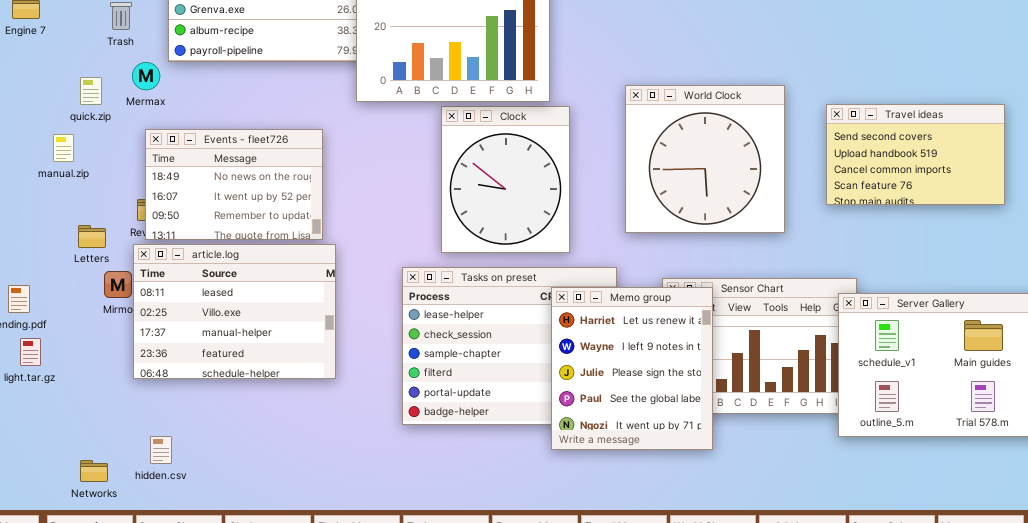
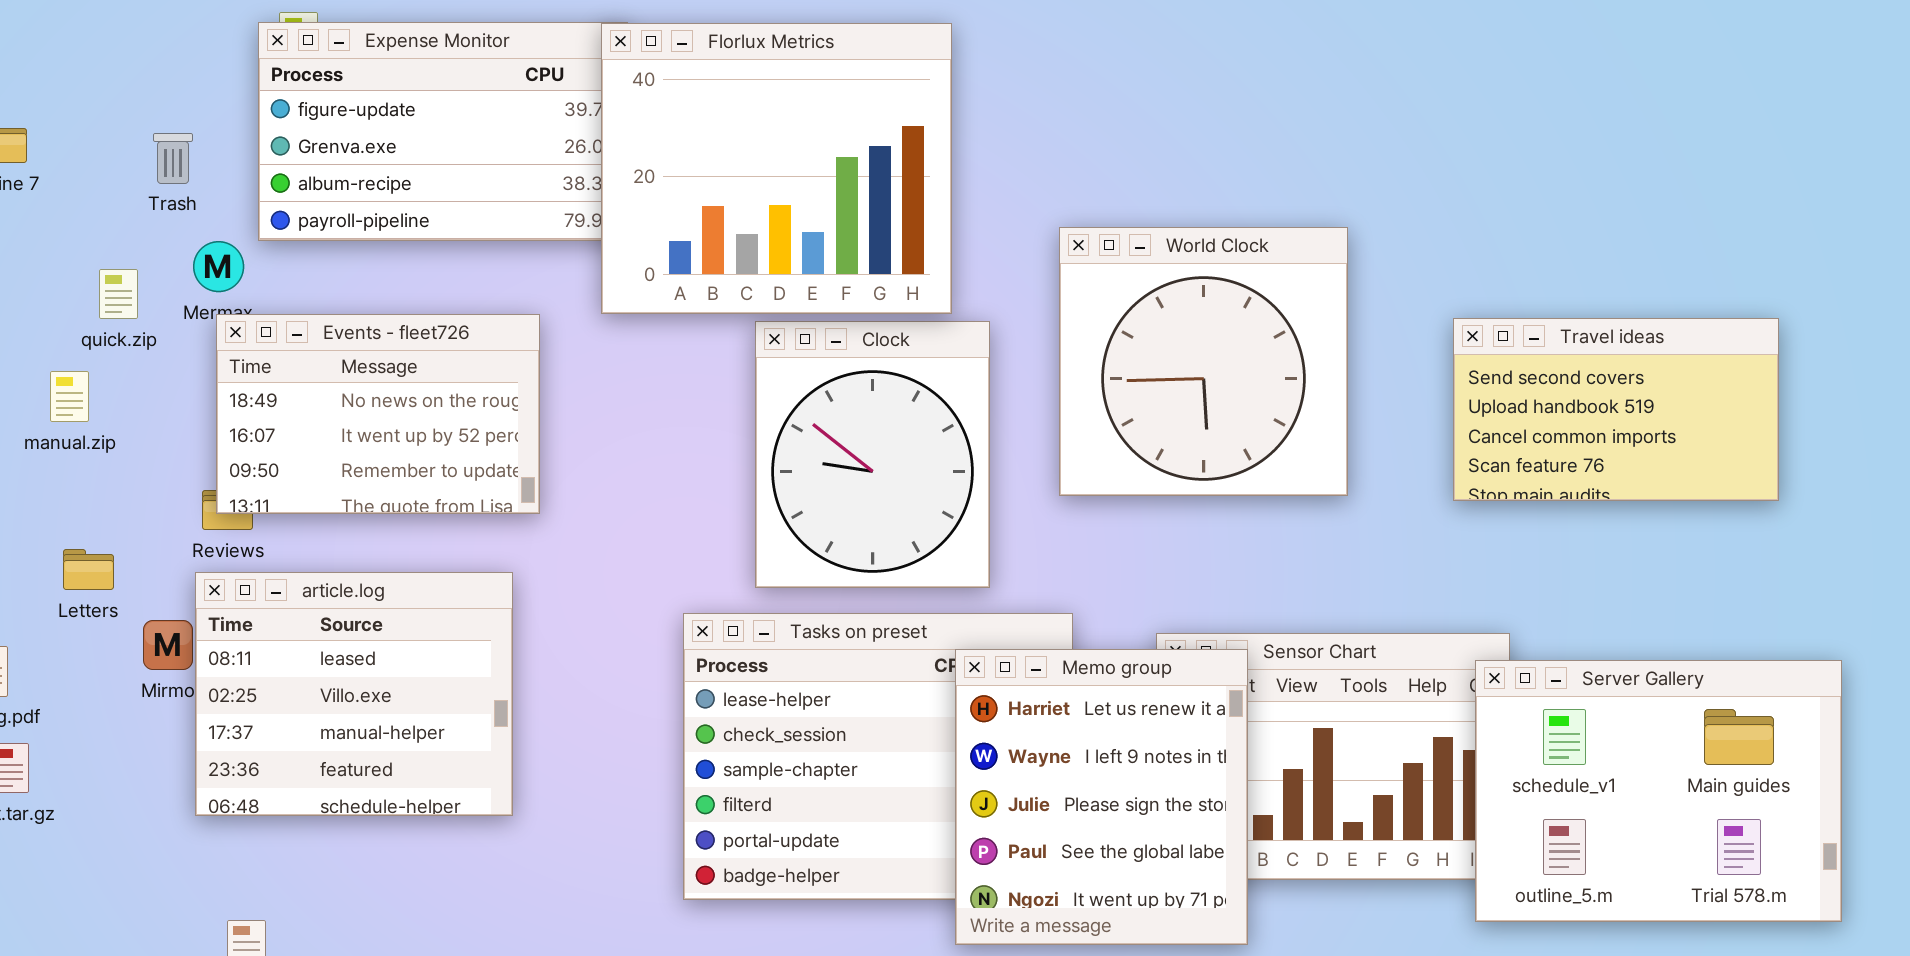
World Clock: [625,85,785,233] -> [1059,227,1348,496], moved
Events - fleet726: [145,129,323,240] -> [216,314,540,514], moved
Letters: [78,225,106,248] -> [63,549,114,590], moved
article.log: [133,244,336,379] -> [195,572,513,816], resized

